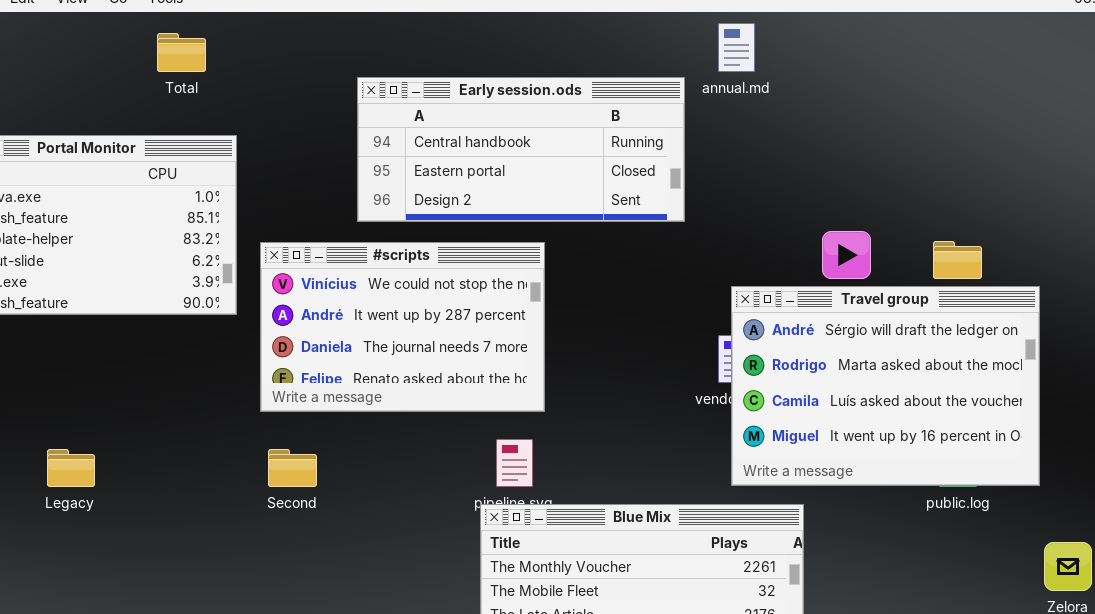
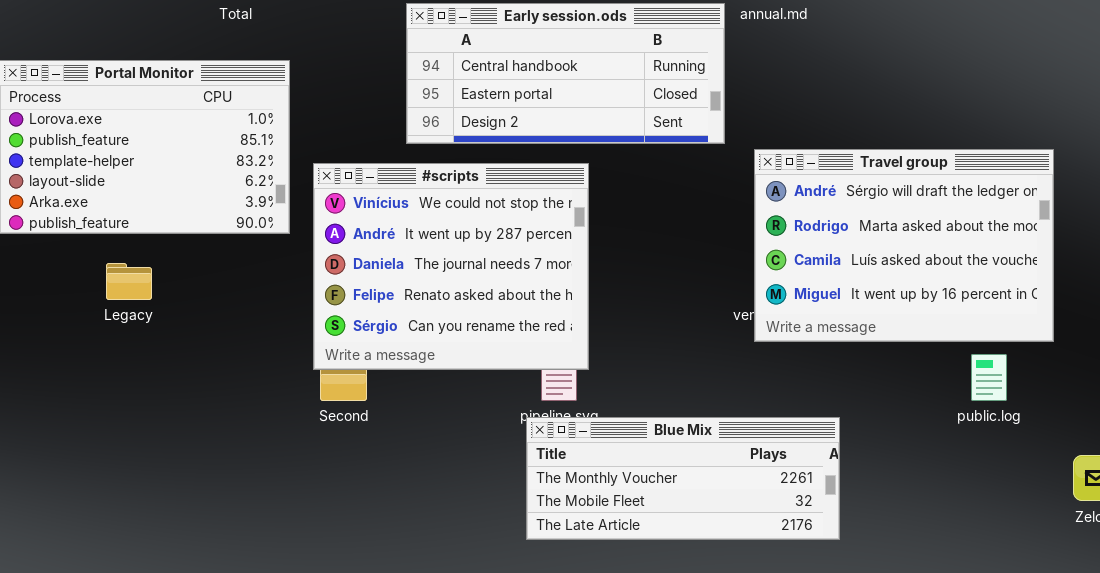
#scripts: [260,242,545,412] -> [313,163,589,370], resized
Travel group: [731,286,1040,486] -> [754,149,1054,342], moved
Legacy: [47,449,95,487] -> [106,263,152,300], moved

